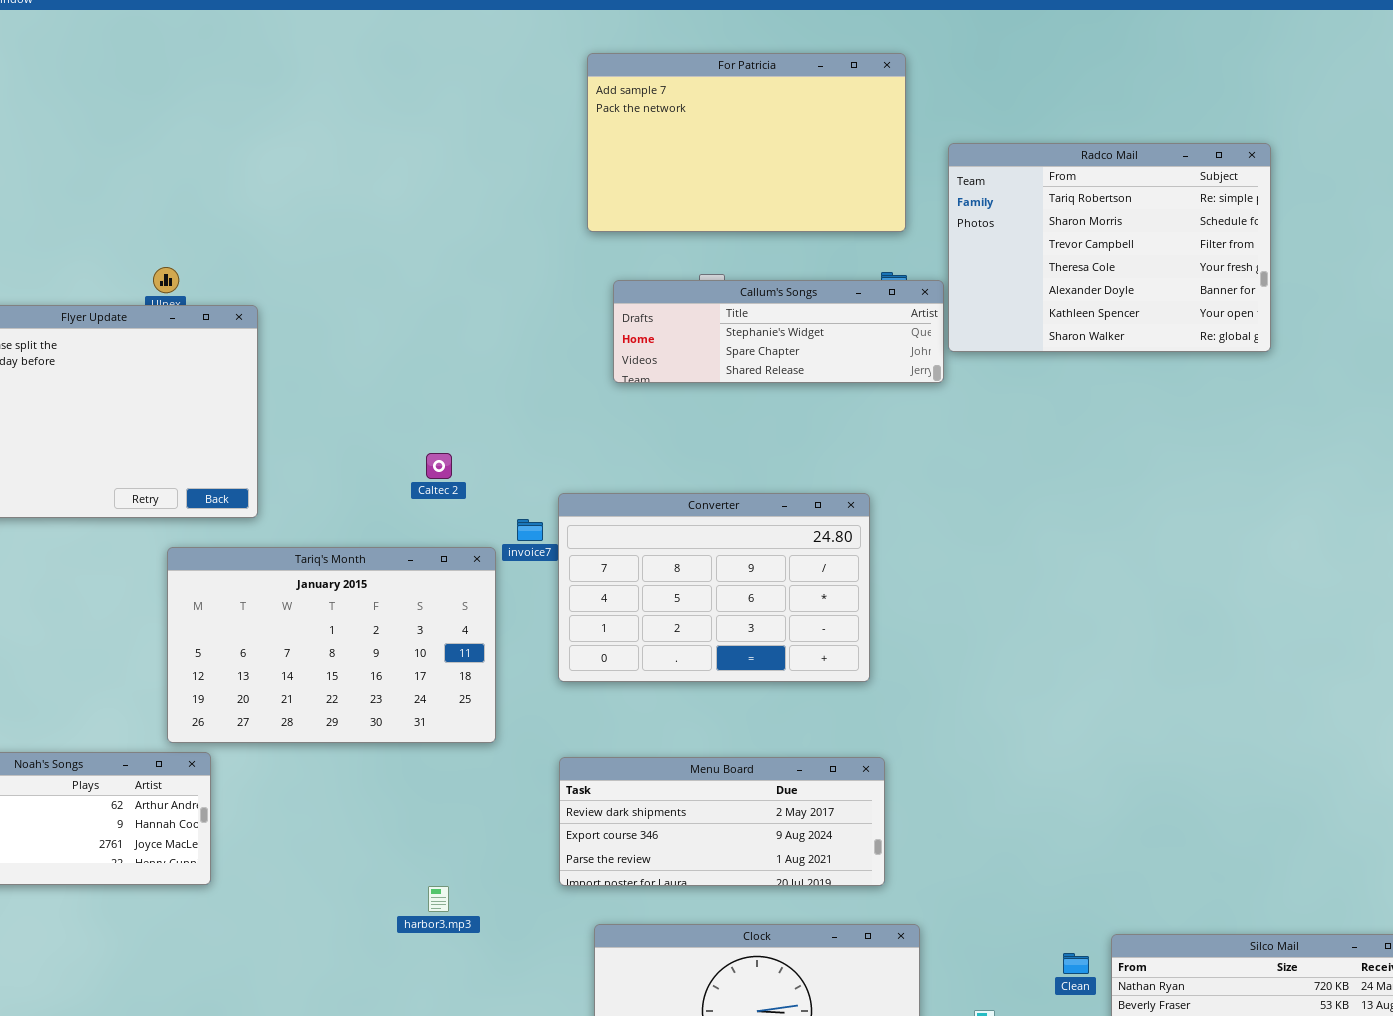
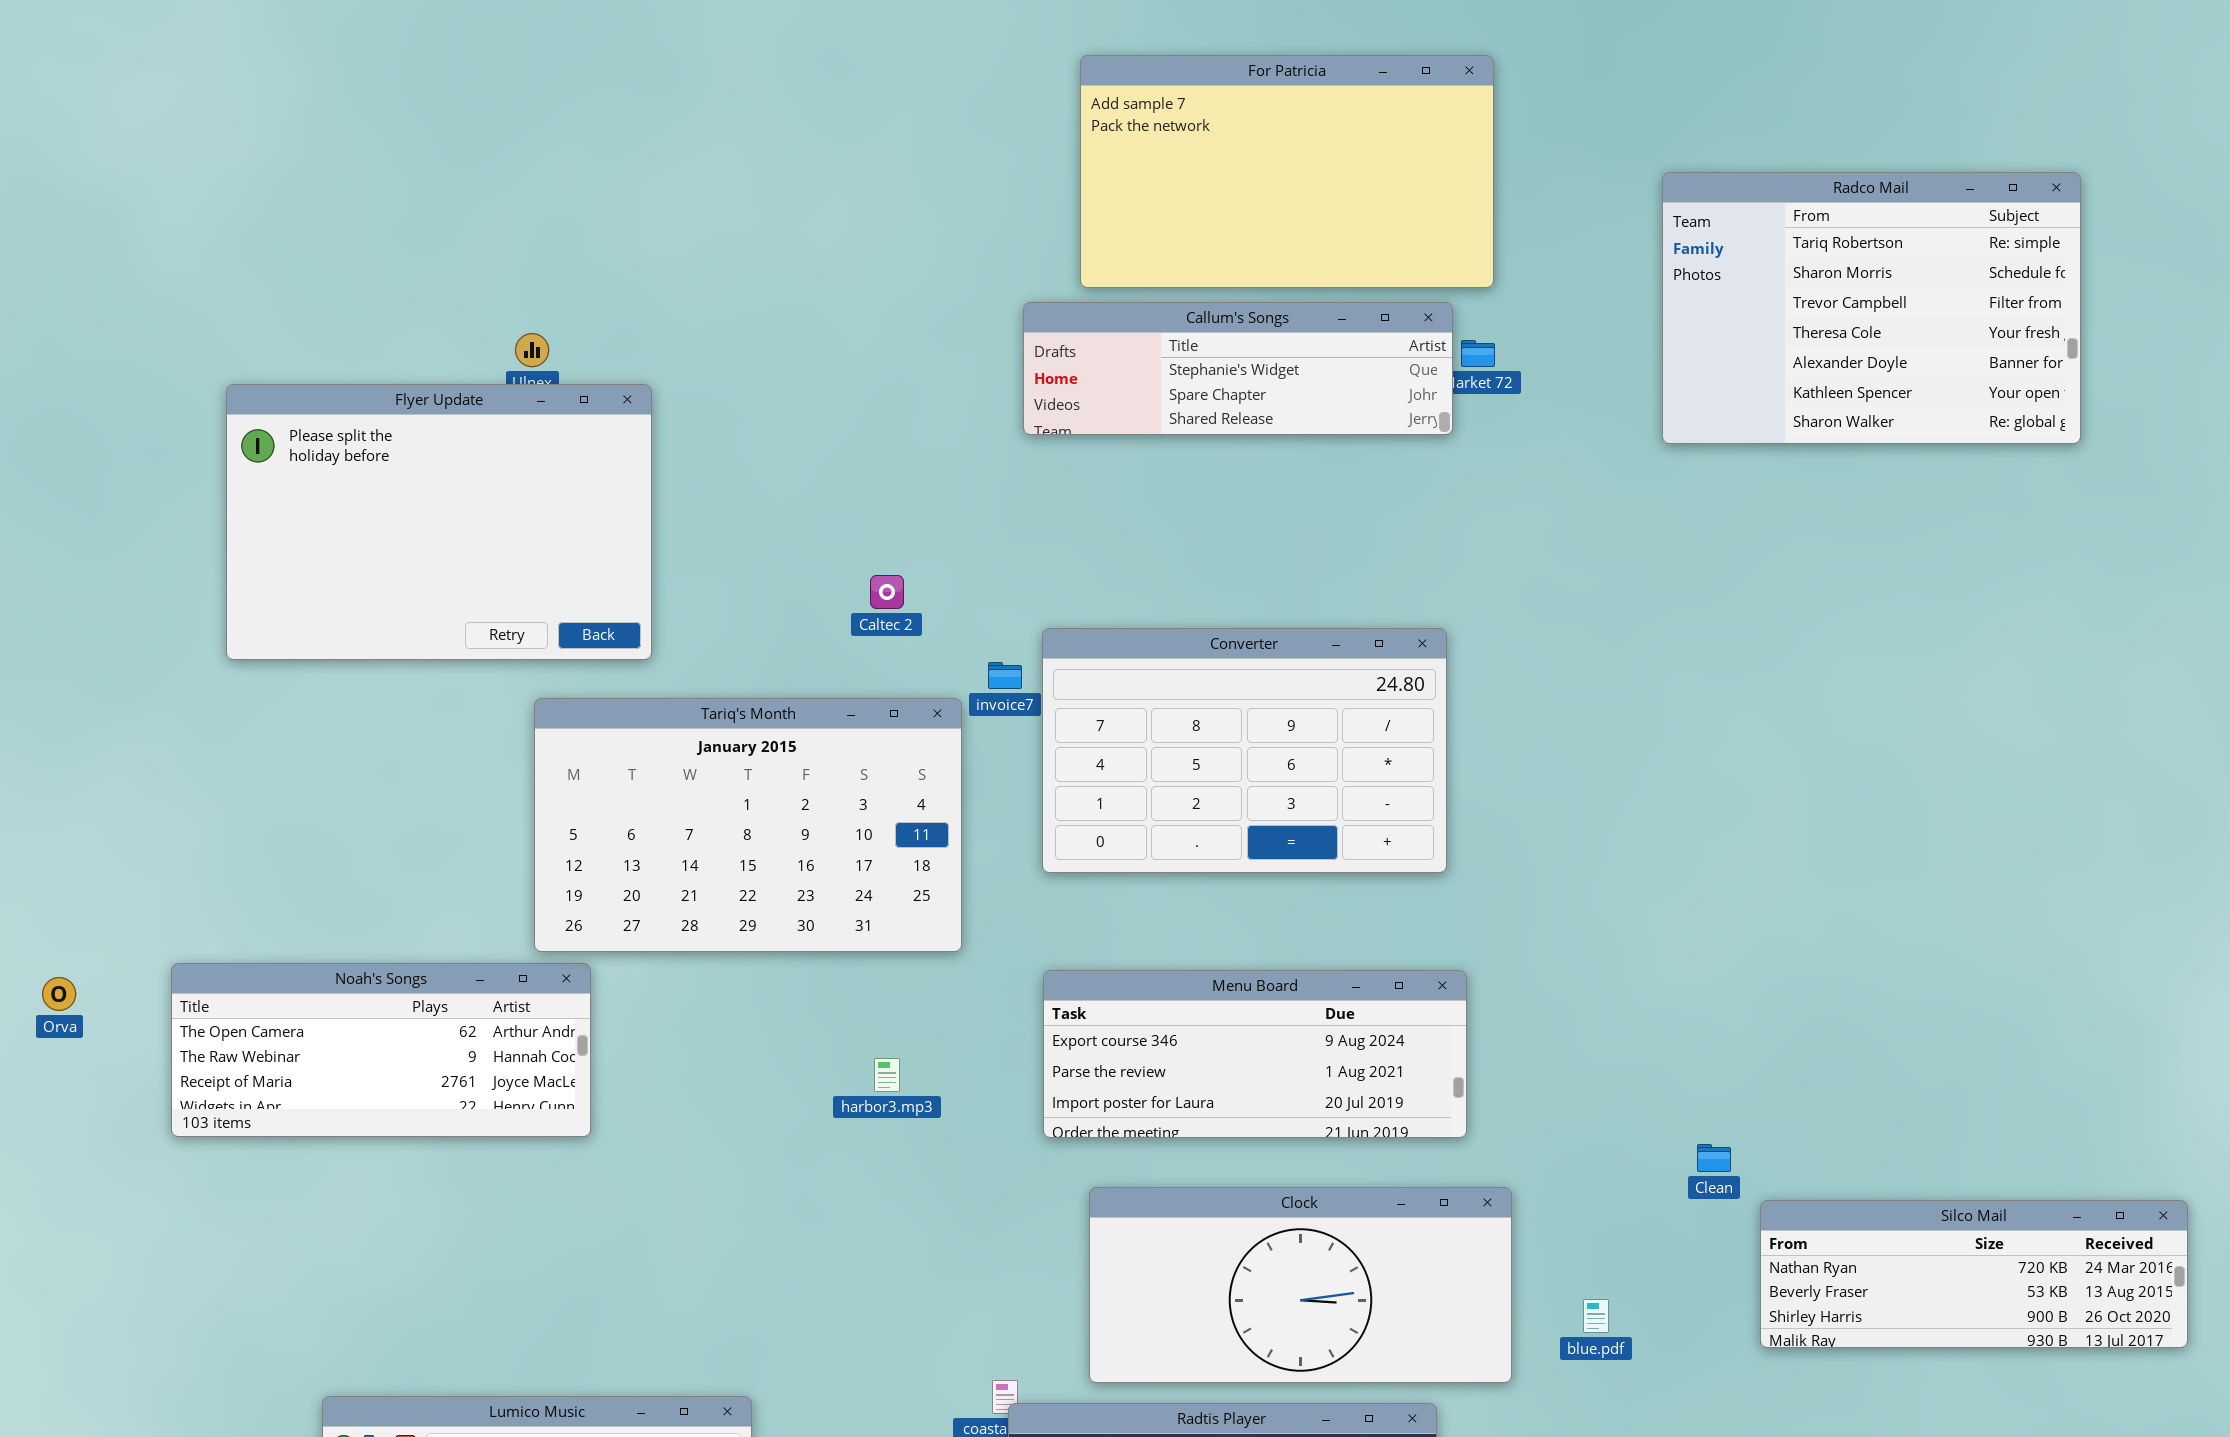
Radco Mail: [948,143,1271,352] -> [1662,172,2081,444], moved
Callum's Songs: [613,280,944,383] -> [1023,302,1453,435], moved
Menu Board: [559,757,885,886] -> [1043,970,1467,1138], scrolled down 1 row
harbor3.mp3: [428,886,449,912] -> [874,1058,900,1092], moved
Clean: [1063,953,1089,974] -> [1697,1144,1731,1172], moved

